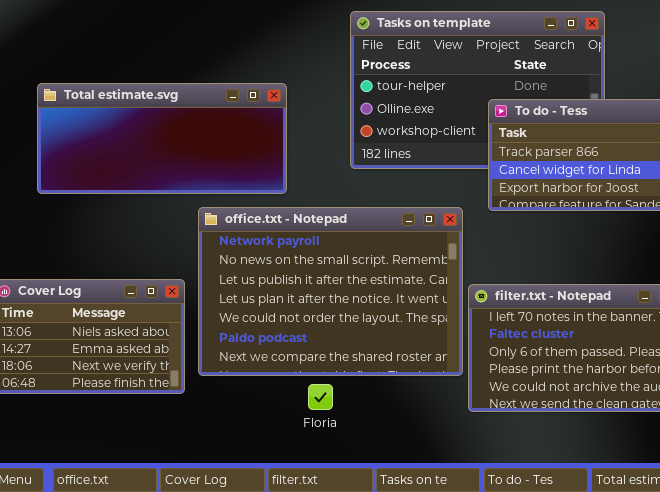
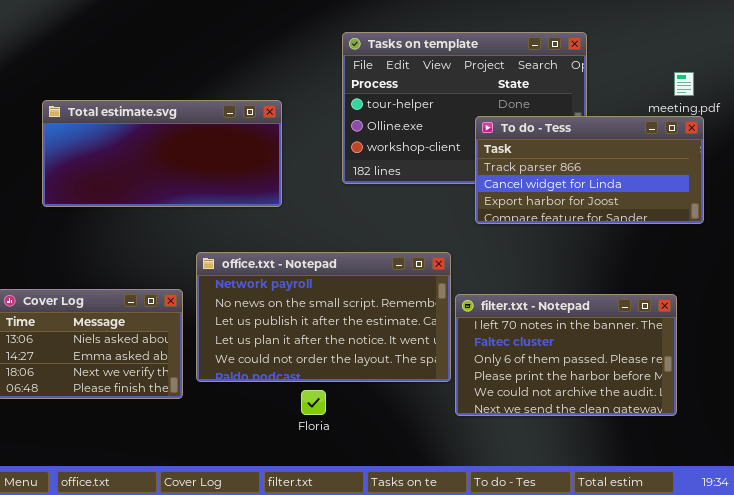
office.txt - Notepad: [198,207,463,376] -> [196,252,451,382], resized

